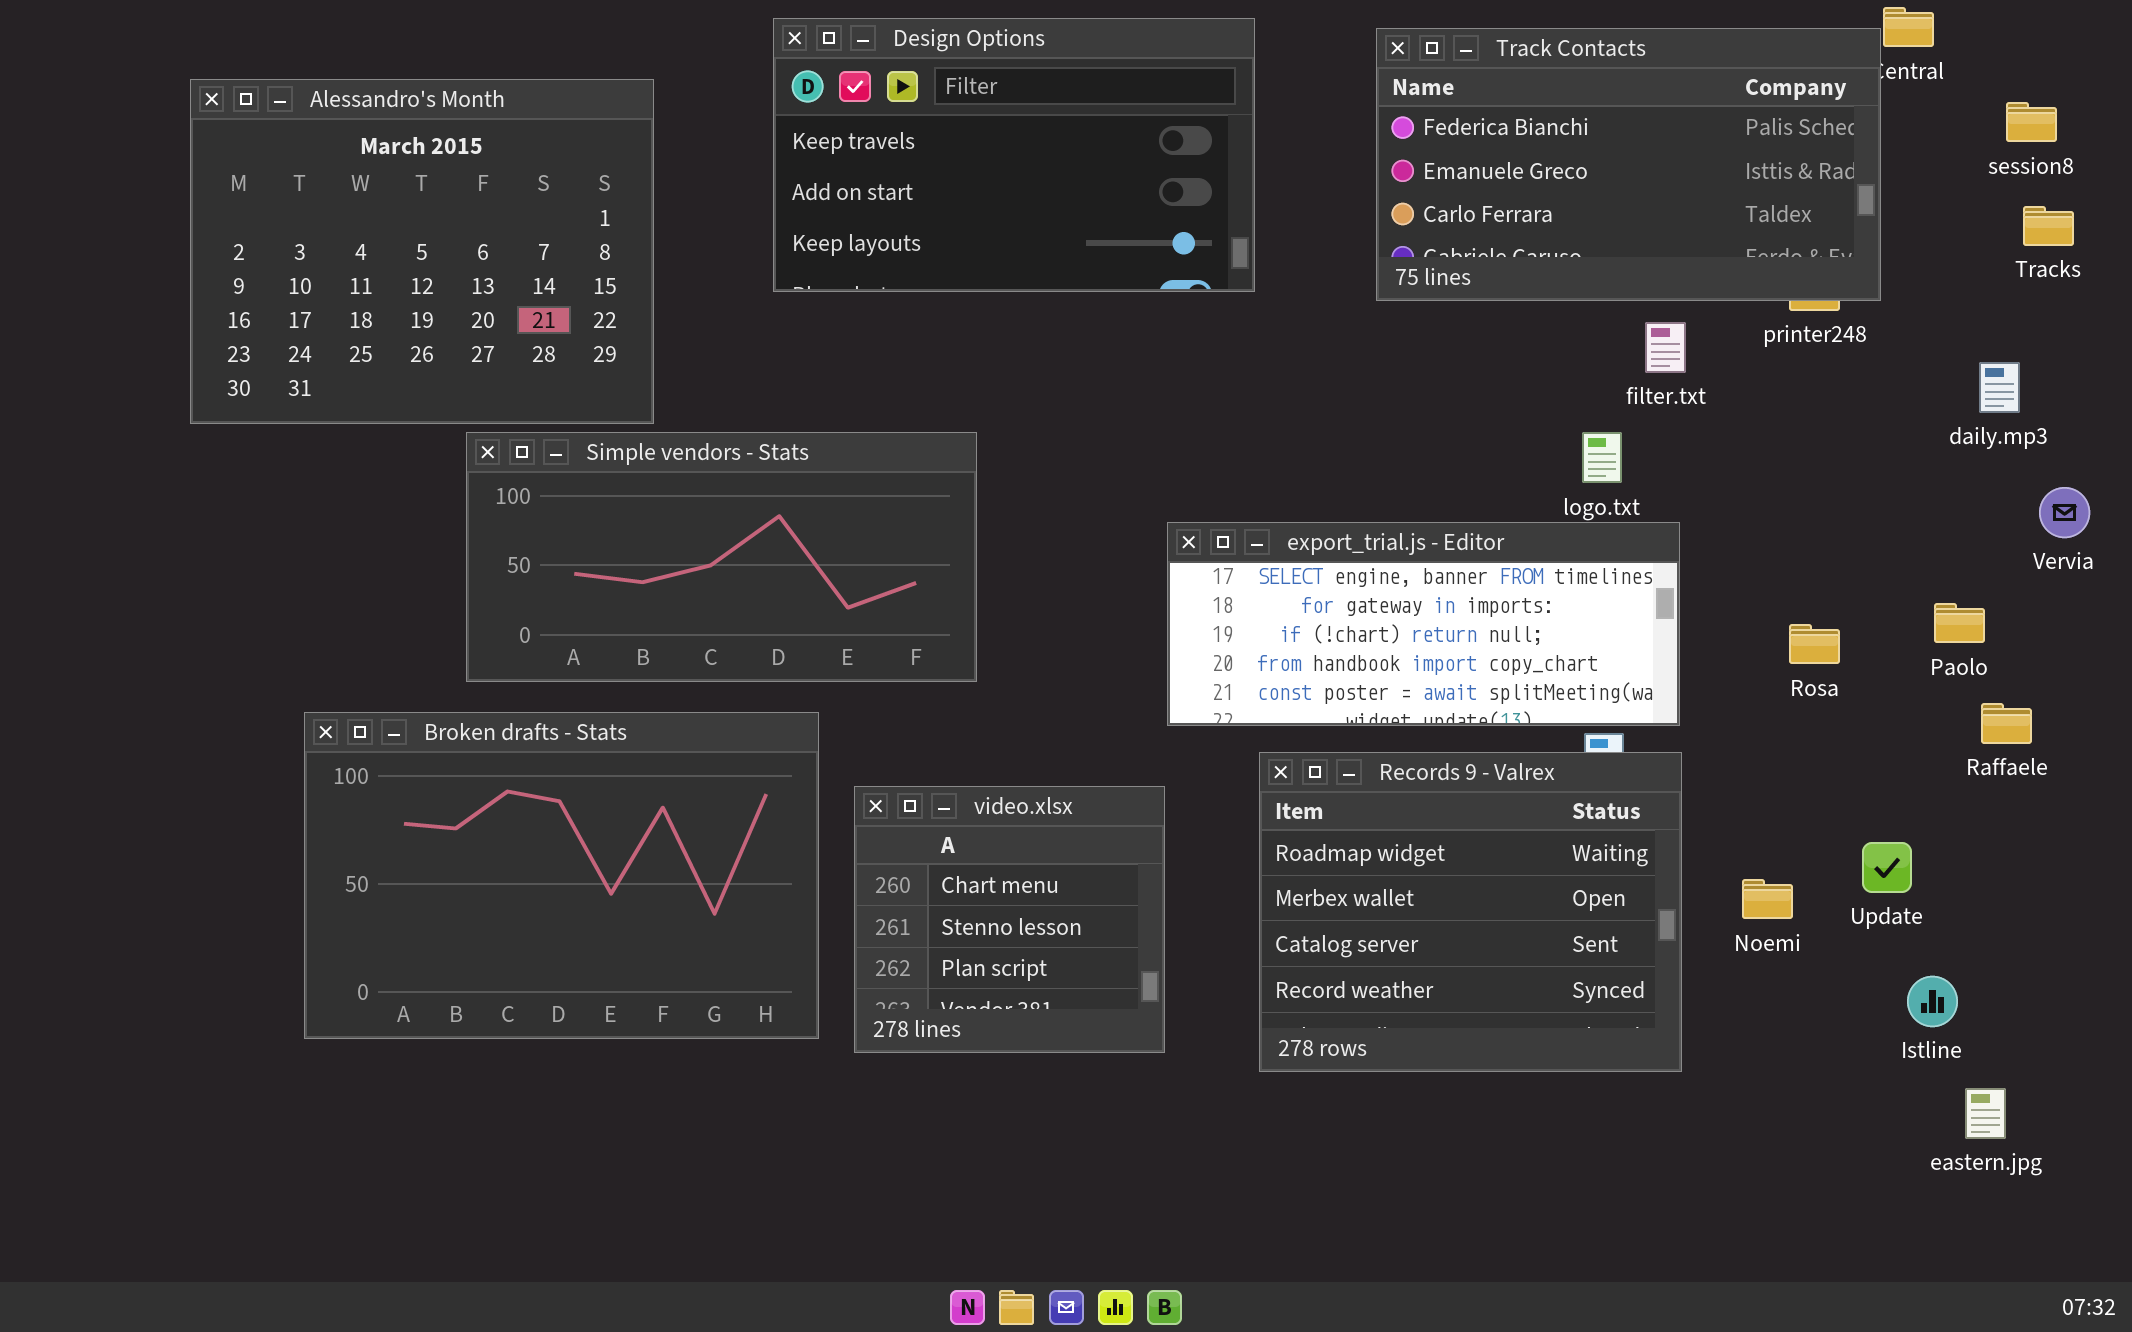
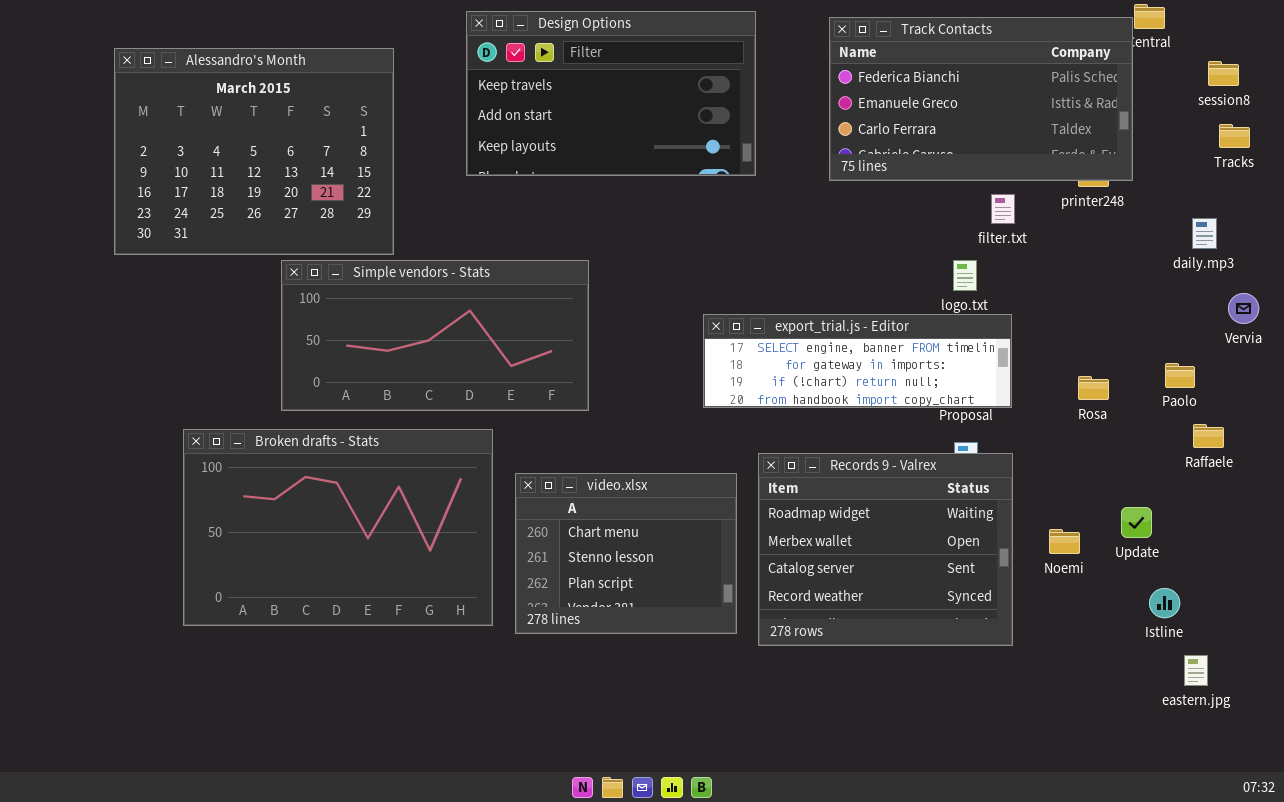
export_trial.js - Editor: [1167,522,1680,726] -> [703,314,1012,408], resized
video.xlsx: [854,786,1165,1053] -> [515,473,737,634], resized

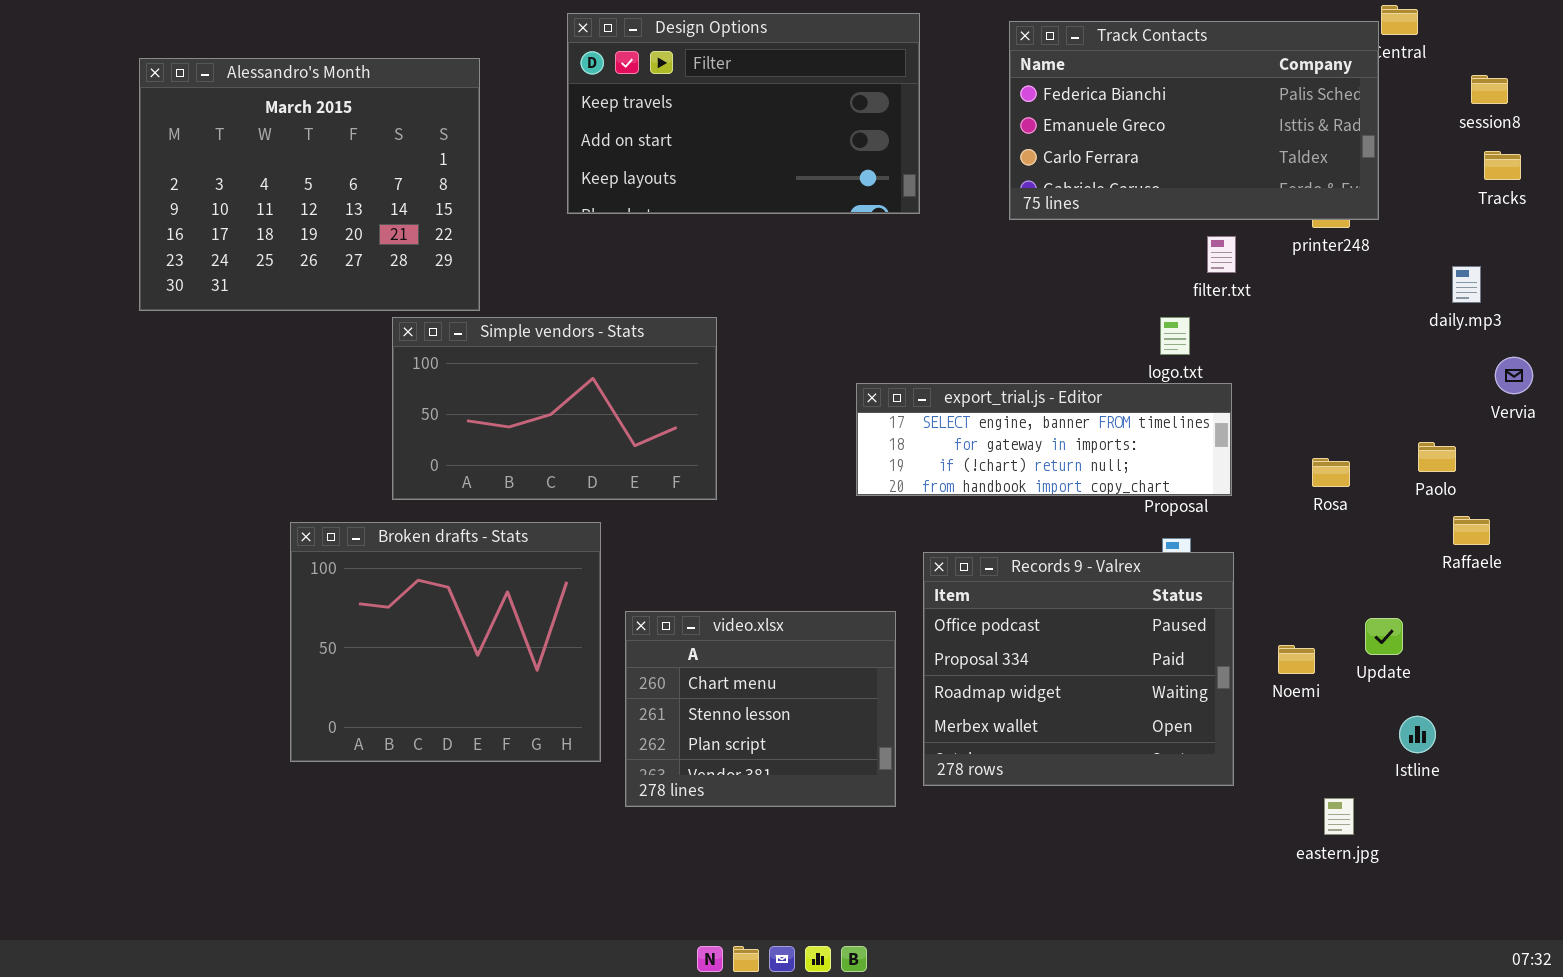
Simple vendors - Stats: [281,260,589,411] -> [392,317,717,500], resized
Broken drafts - Stats: [183,429,493,626] -> [290,522,601,762], resized
Records 9 - Valrex: [758,453,1013,646] -> [923,552,1234,786], scrolled up 2 rows
video.xlsx: [515,473,737,634] -> [625,611,896,807], moved
eastern.jpg: [1184,655,1208,686] -> [1324,798,1354,835], moved

